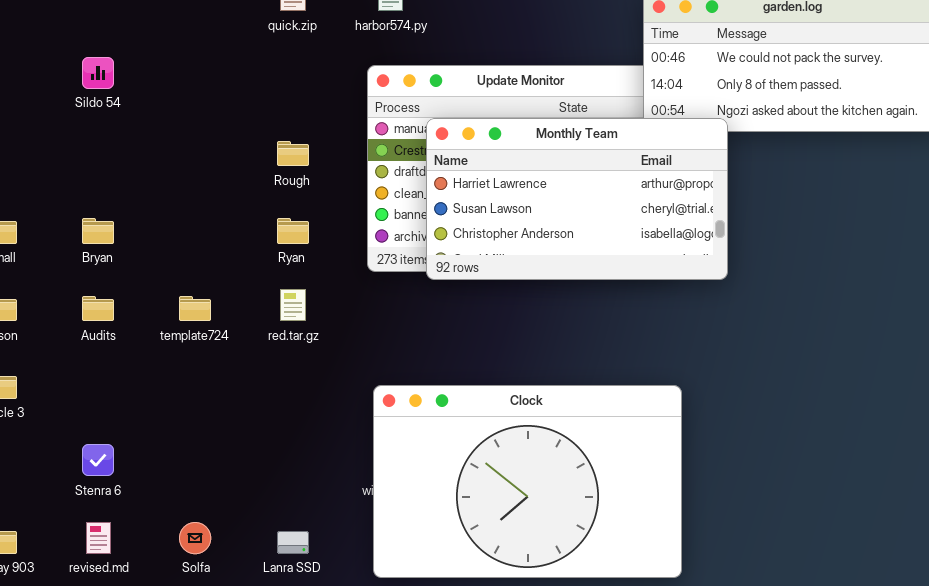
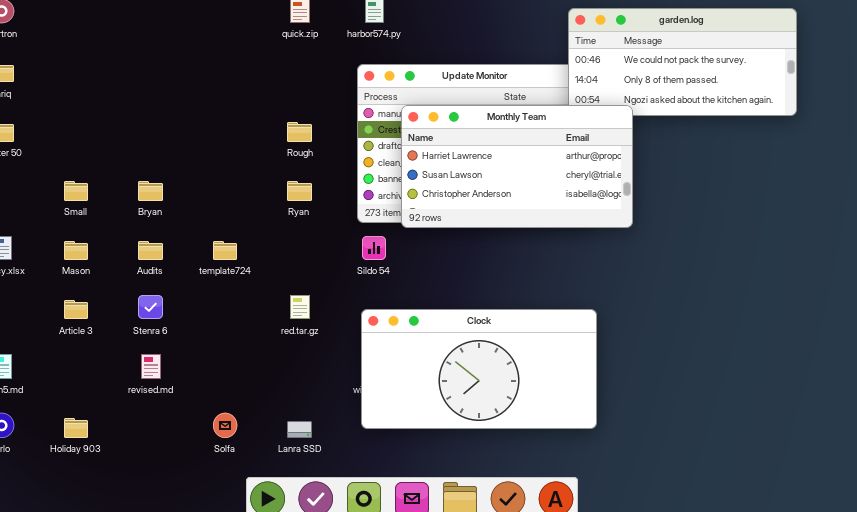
Sildo 54: [82,57,114,89] -> [362,236,386,260], moved
red.tar.gz: [280,289,306,321] -> [290,295,310,319], moved
Clock: [373,385,682,578] -> [361,309,597,429], resized
Stenra 6: [82,444,114,476] -> [138,295,163,319], moved
revised.md: [86,522,111,554] -> [141,354,161,379], moved

